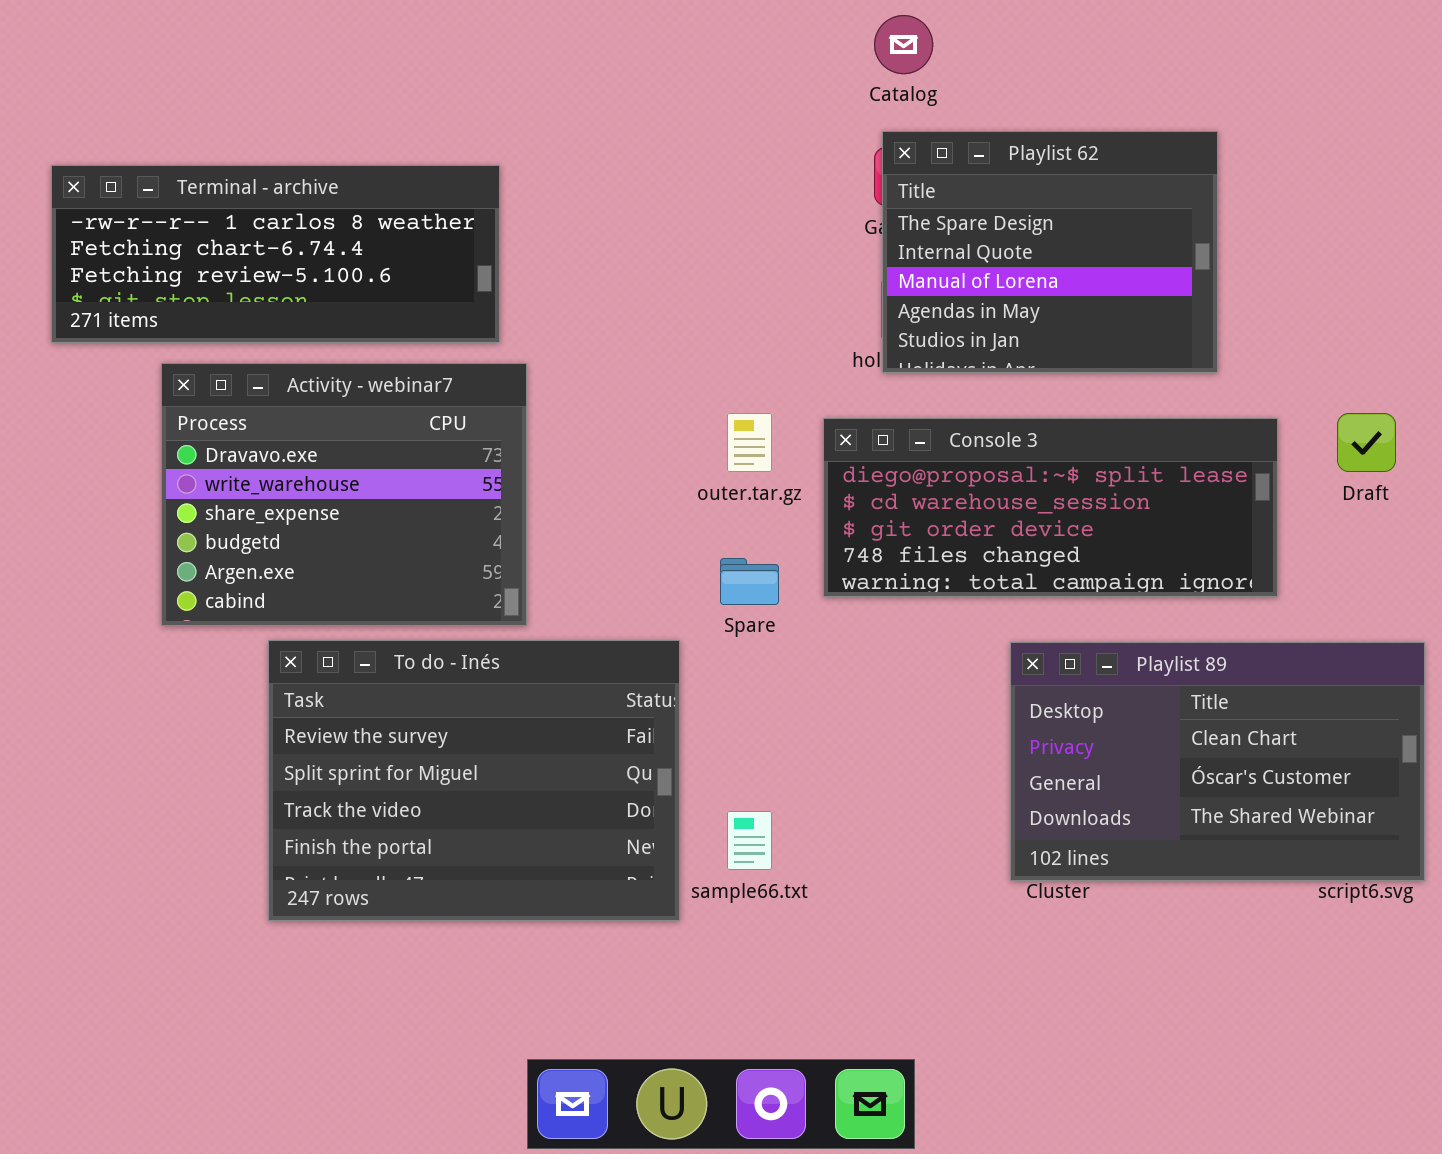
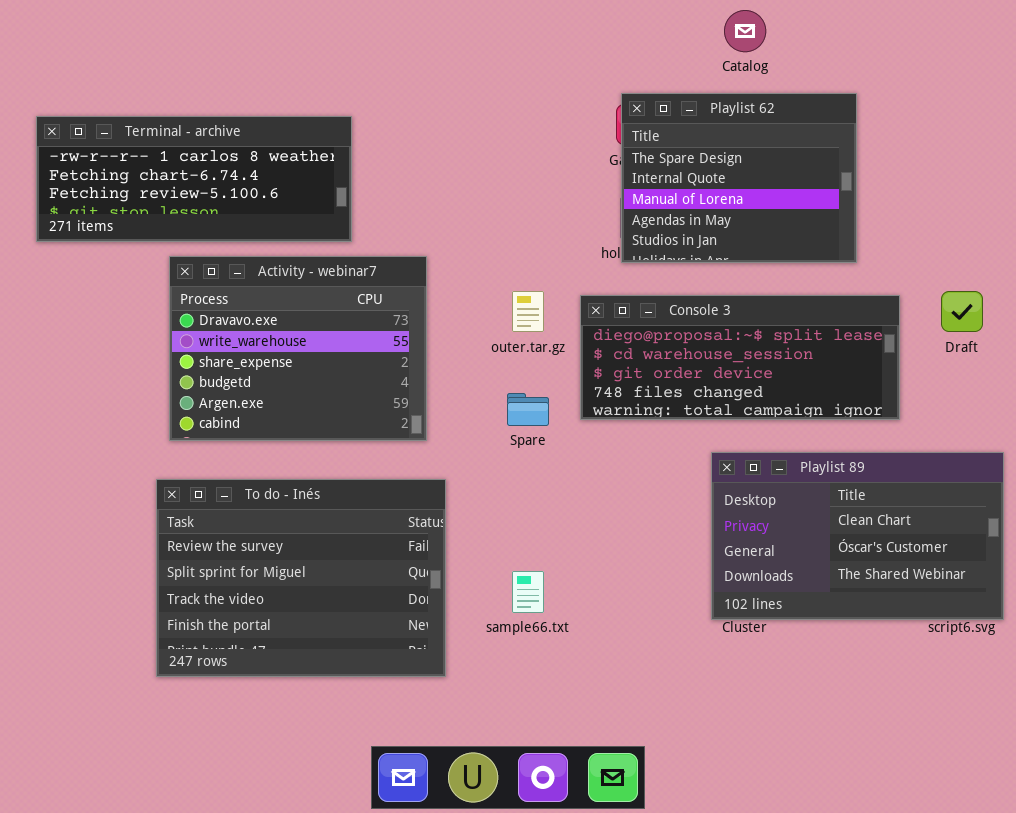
Catalog: [874,15,933,74] -> [724,10,766,52], moved
Activity - webinar7: [161,363,527,626] -> [169,256,427,441], moved
To do - Inés: [268,640,680,921] -> [156,479,446,677], moved

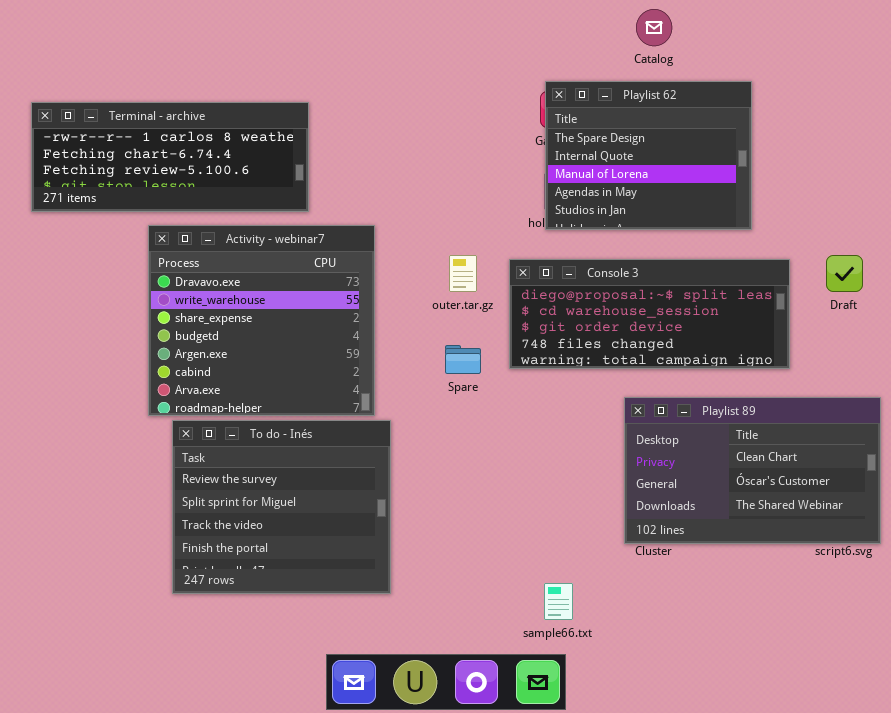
Activity - webinar7: [169,256,427,441] -> [148,225,375,416], resized
To do - Inés: [156,479,446,677] -> [172,420,391,594], resized
sample66.txt: [512,571,544,613] -> [544,583,573,620], moved

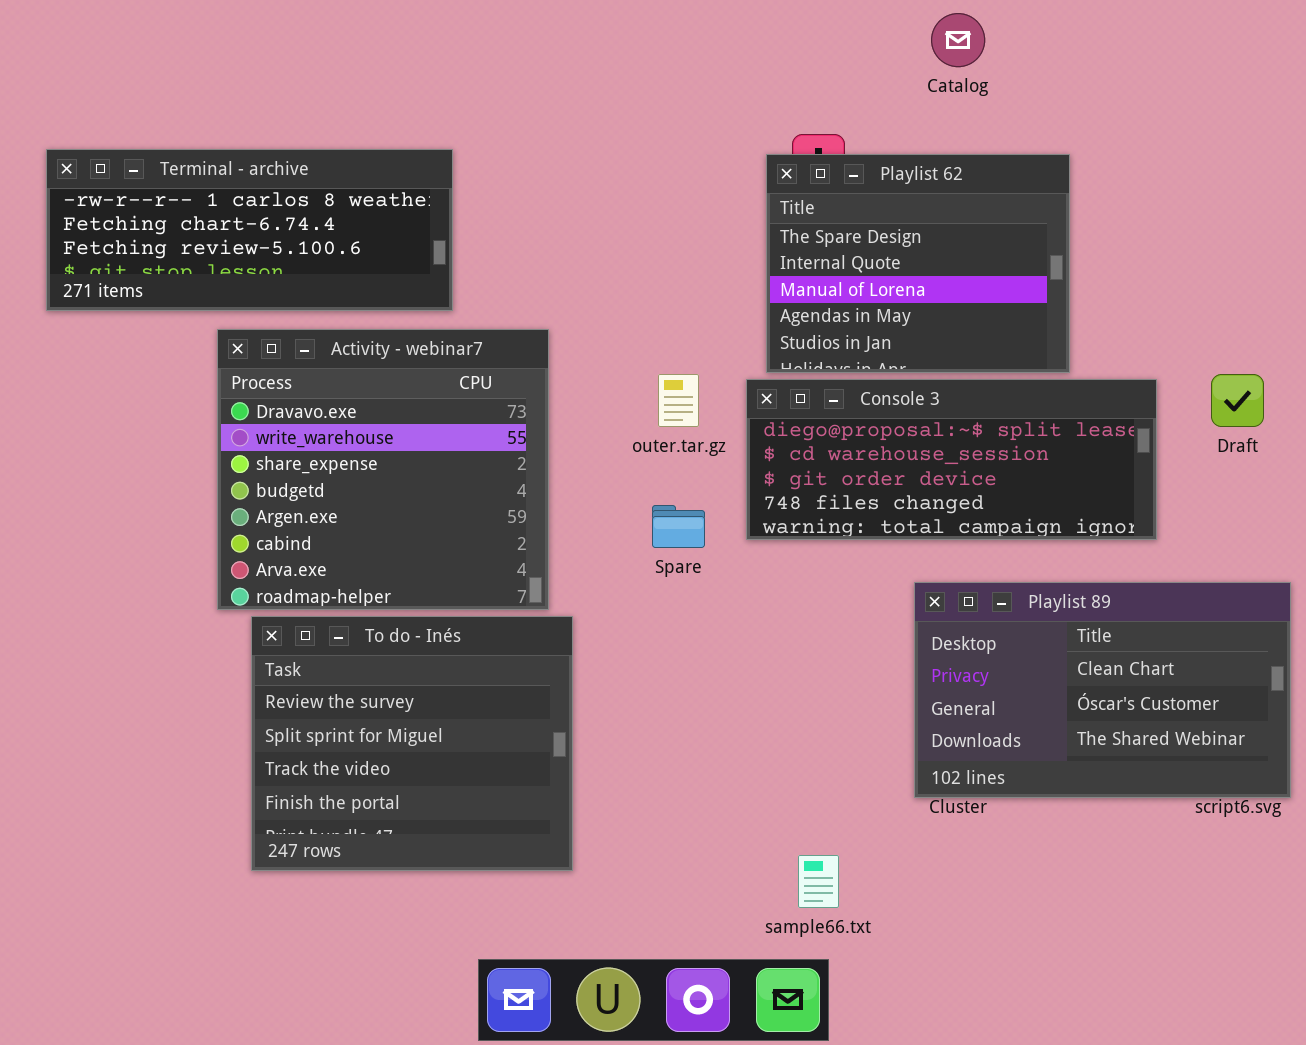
Playlist 62: [545,81,752,230] -> [766,154,1070,373], moved

